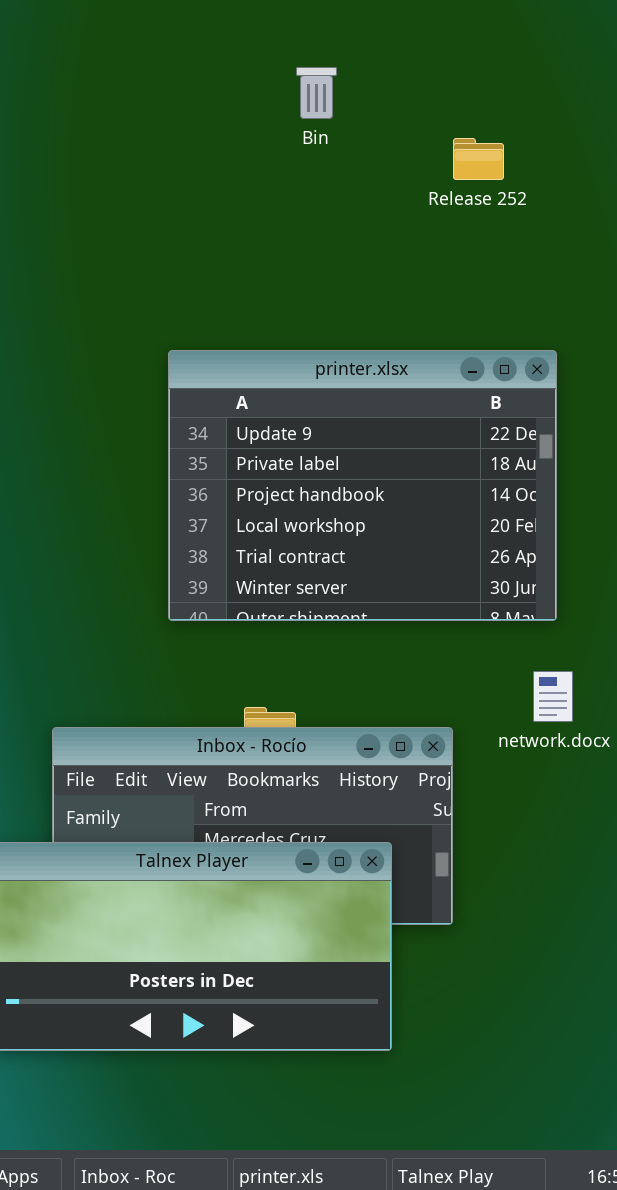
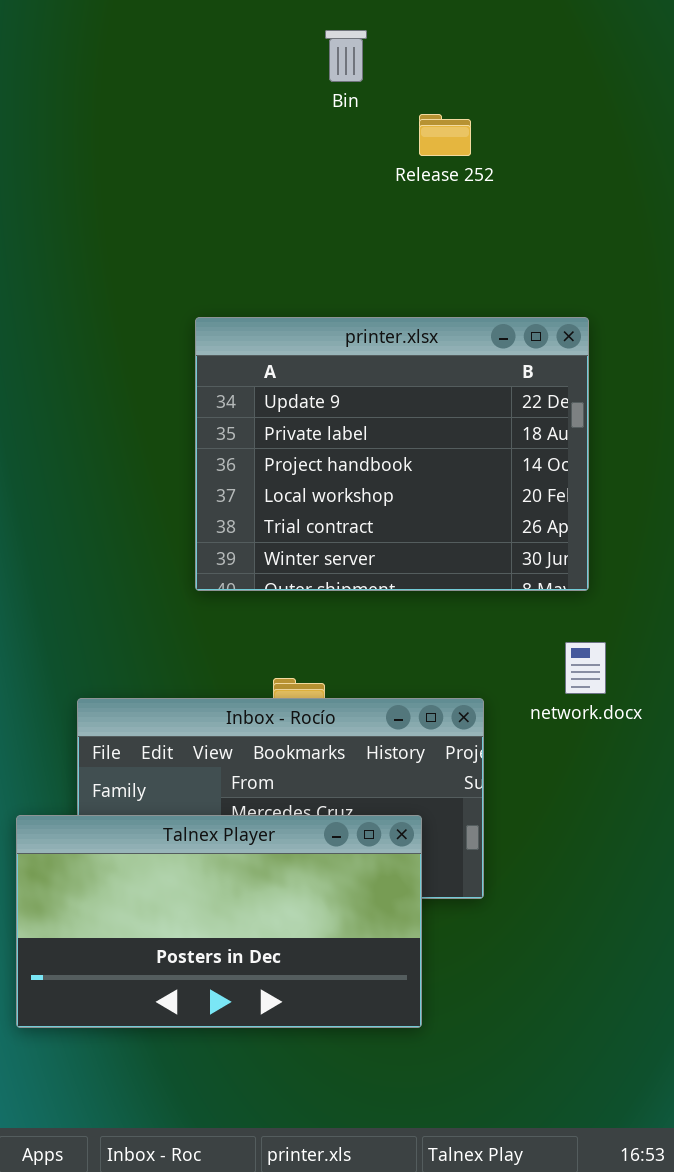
Release 252: [453,138,504,180] -> [419,114,471,156], moved

